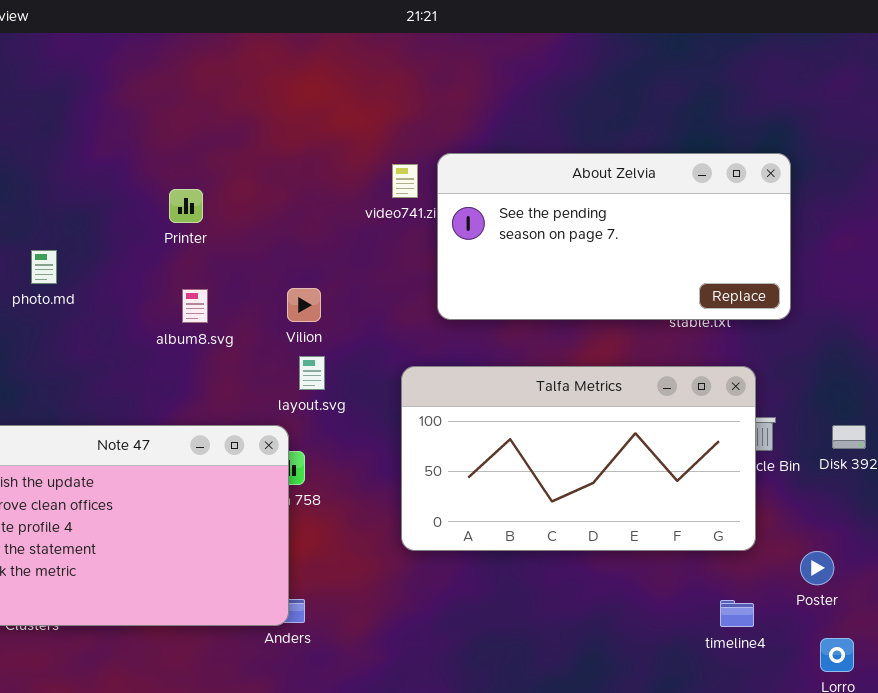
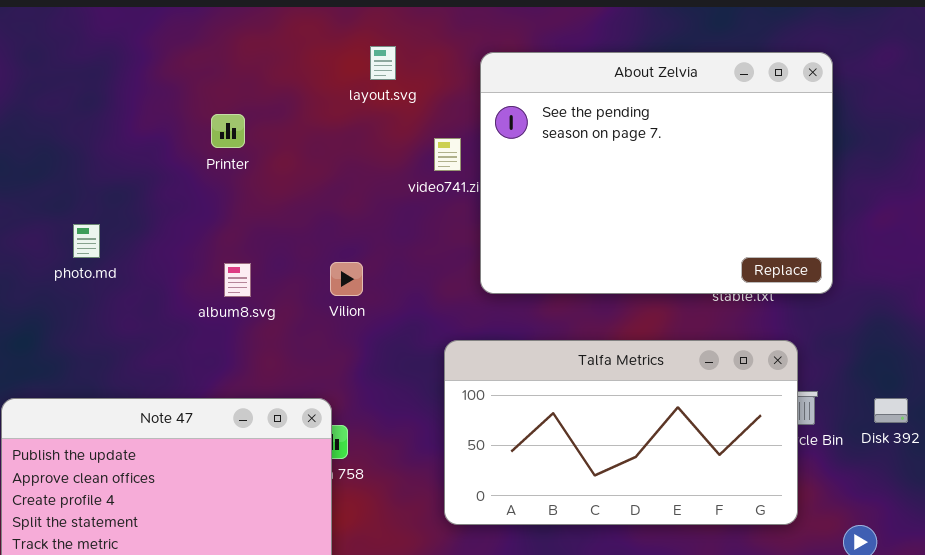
About Zelvia: [437,153,791,320] -> [480,52,833,294], resized
Printer: [169,189,203,223] -> [211,114,245,148], moved
layout.svg: [299,356,325,390] -> [370,46,396,80], moved

